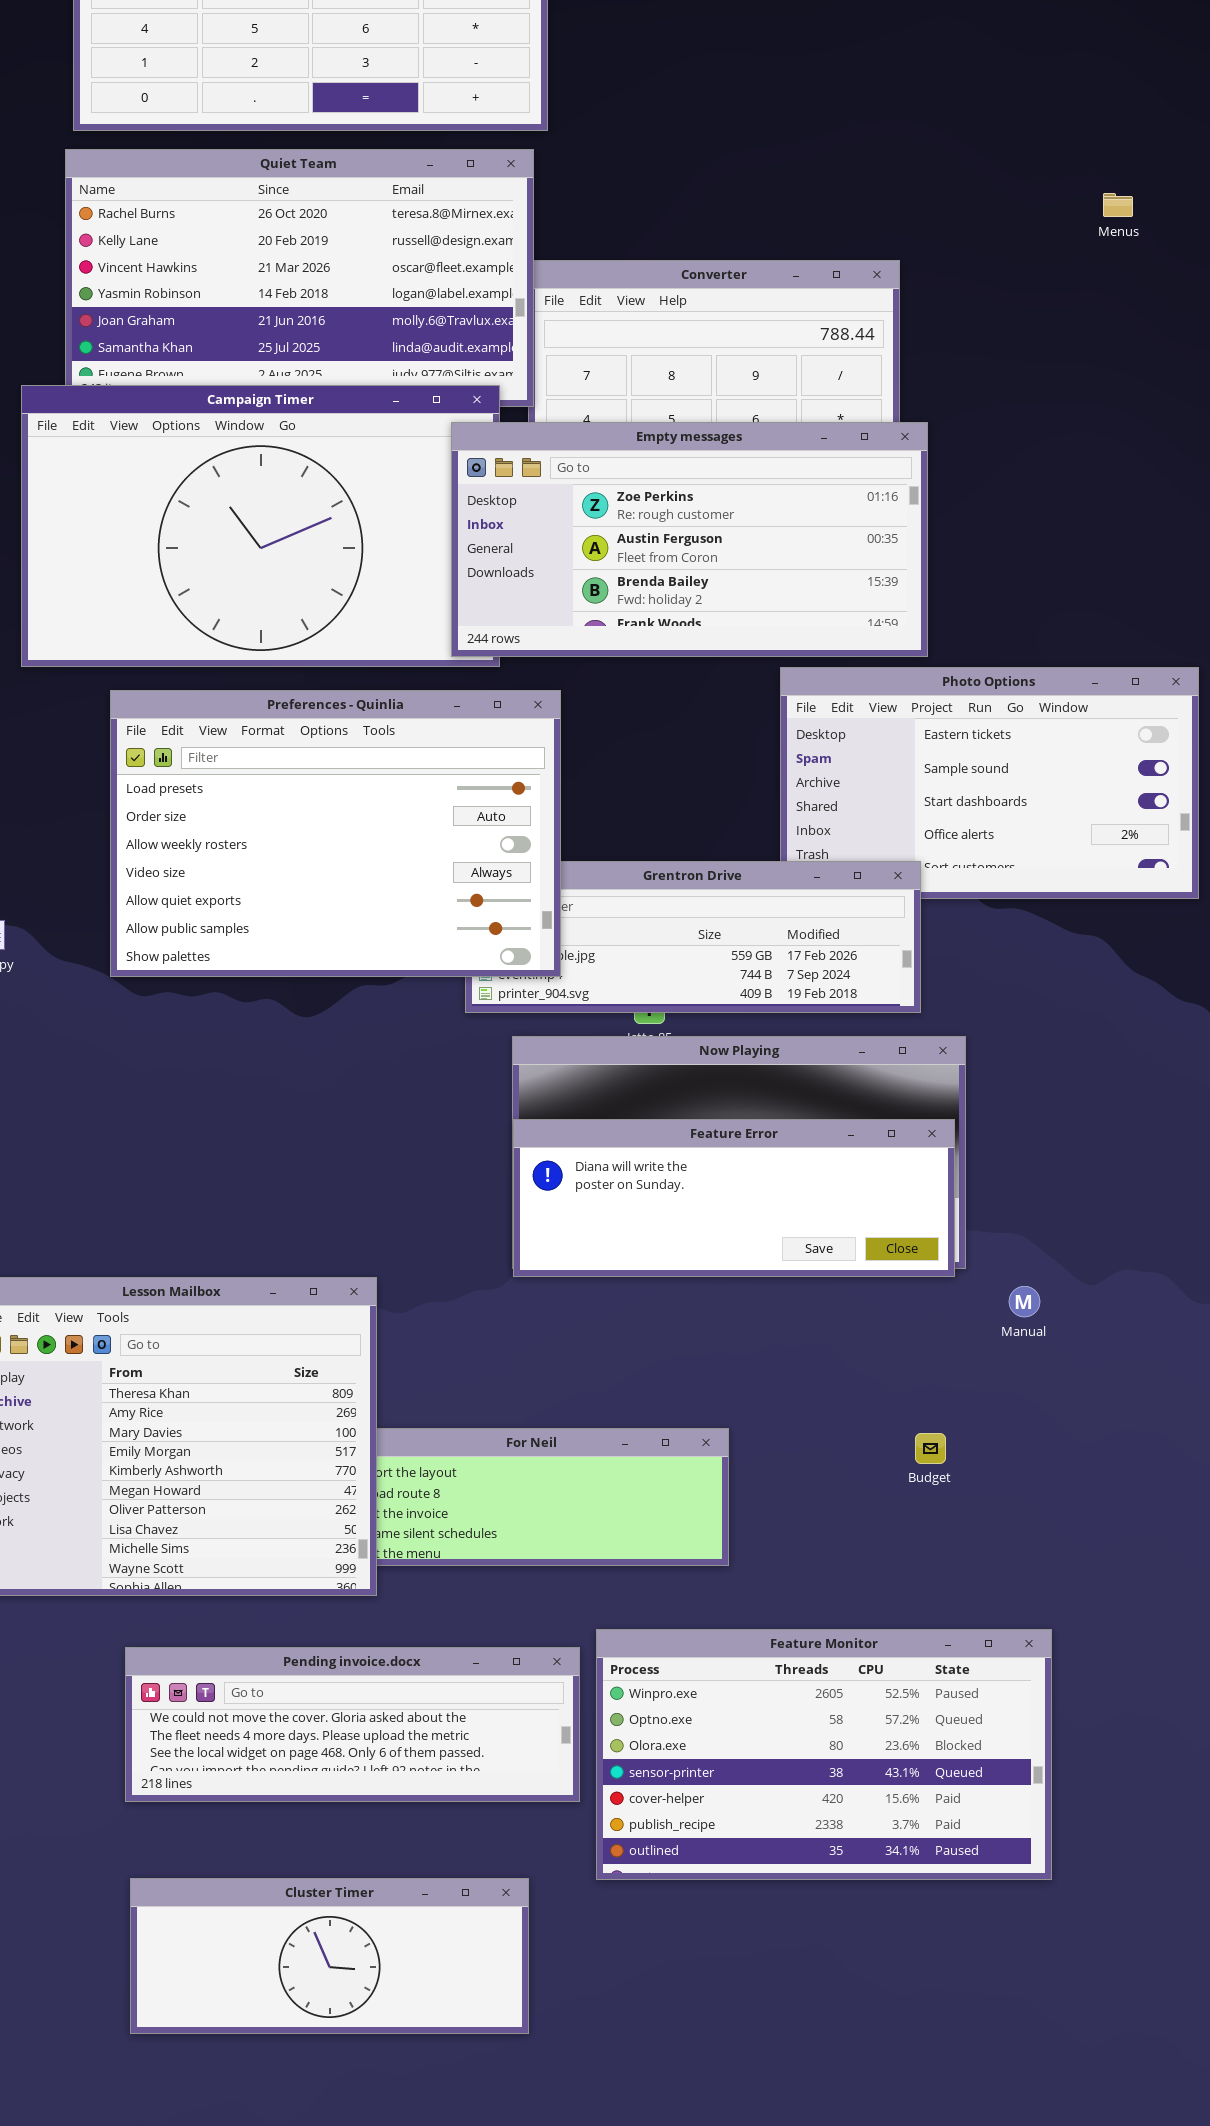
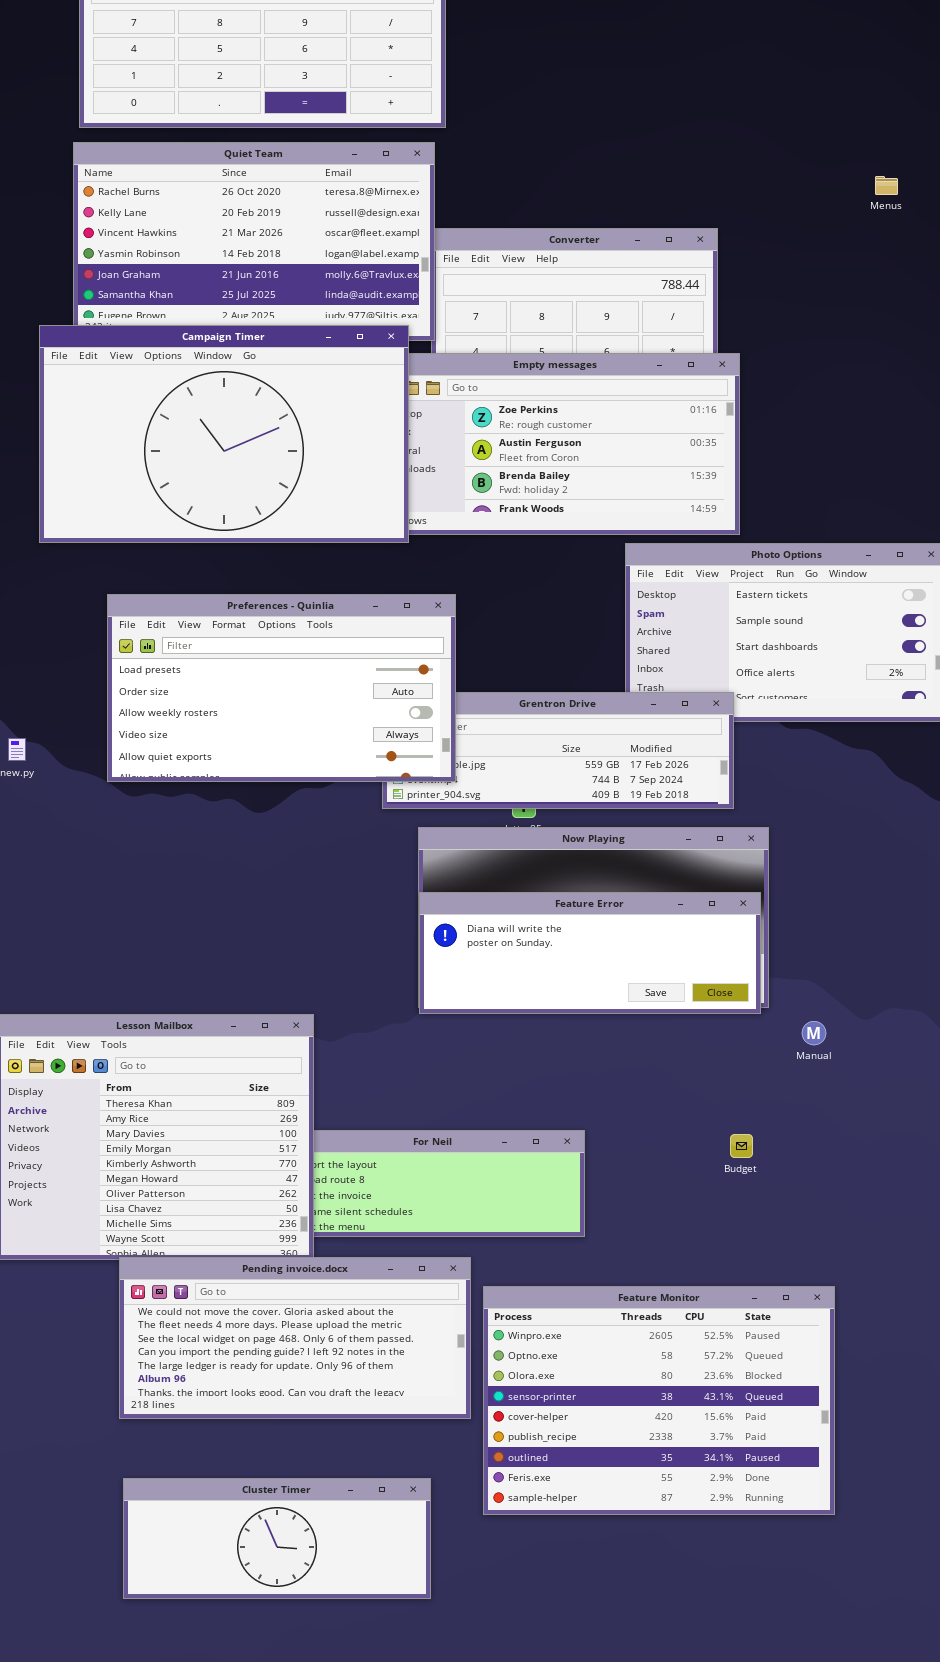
Campaign Timer: [21,385,500,667] -> [39,325,409,543], raised
Preferences - Quinlia: [110,690,561,977] -> [107,594,456,782], resized
Feature Monitor: [596,1629,1052,1880] -> [483,1286,835,1515], resized
Pending invoice.docx: [125,1647,580,1802] -> [119,1257,471,1419], resized

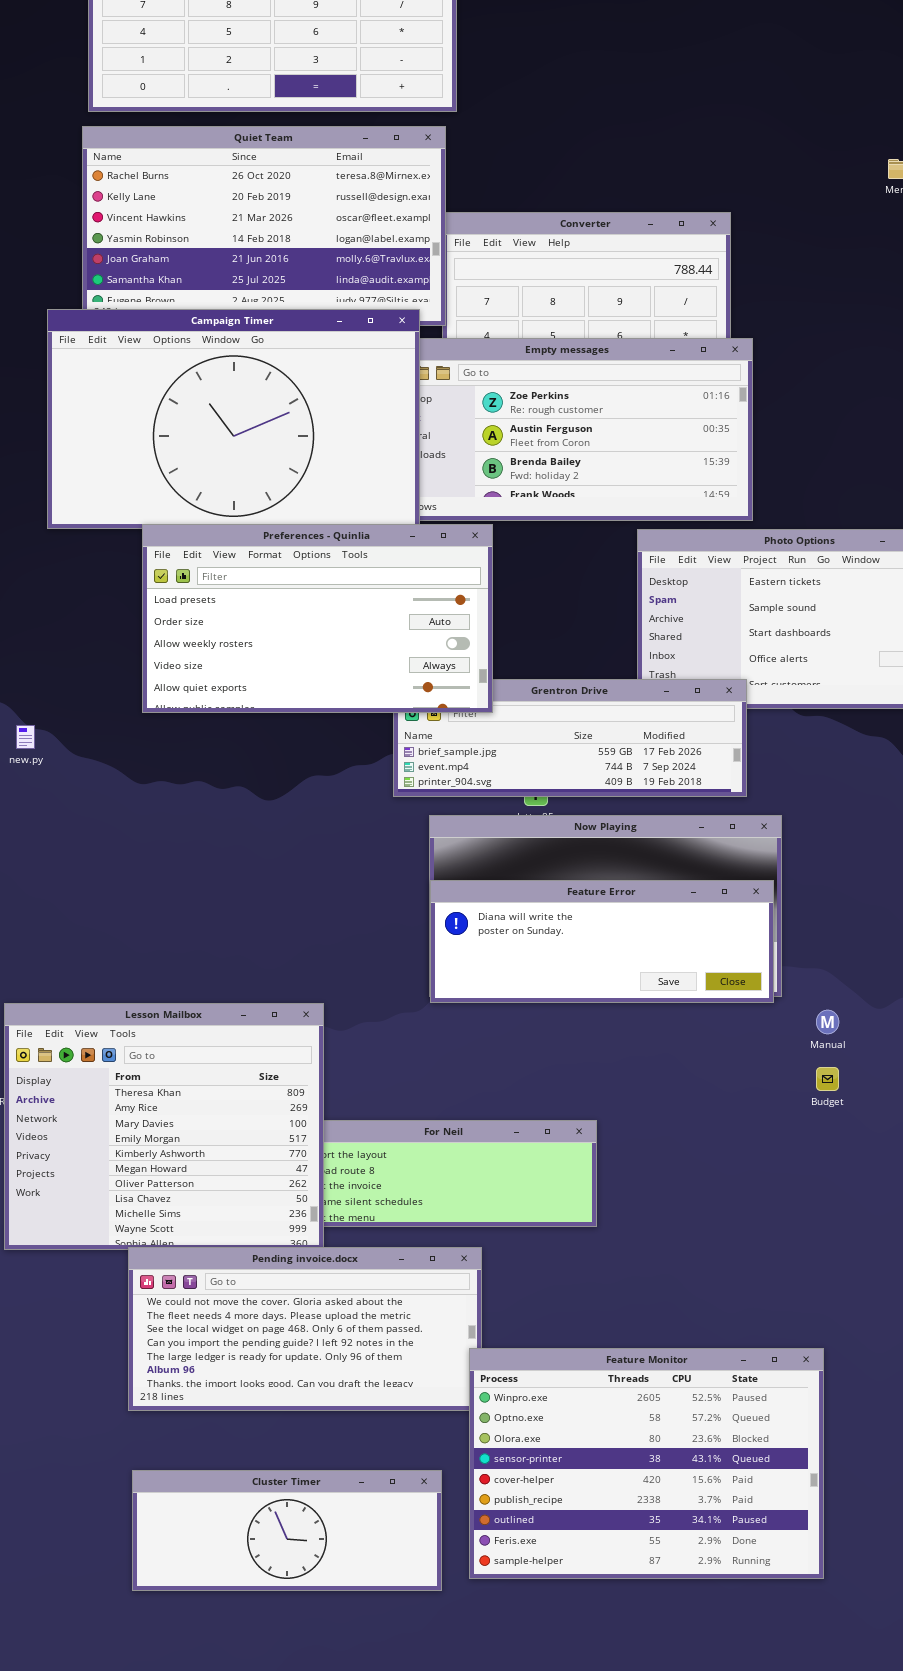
Preferences - Quinlia: [107,594,456,782] -> [142,524,493,713], moved
Budget: [730,1134,753,1158] -> [816,1067,839,1091], moved
Feature Monitor: [483,1286,835,1515] -> [469,1348,824,1579], moved

